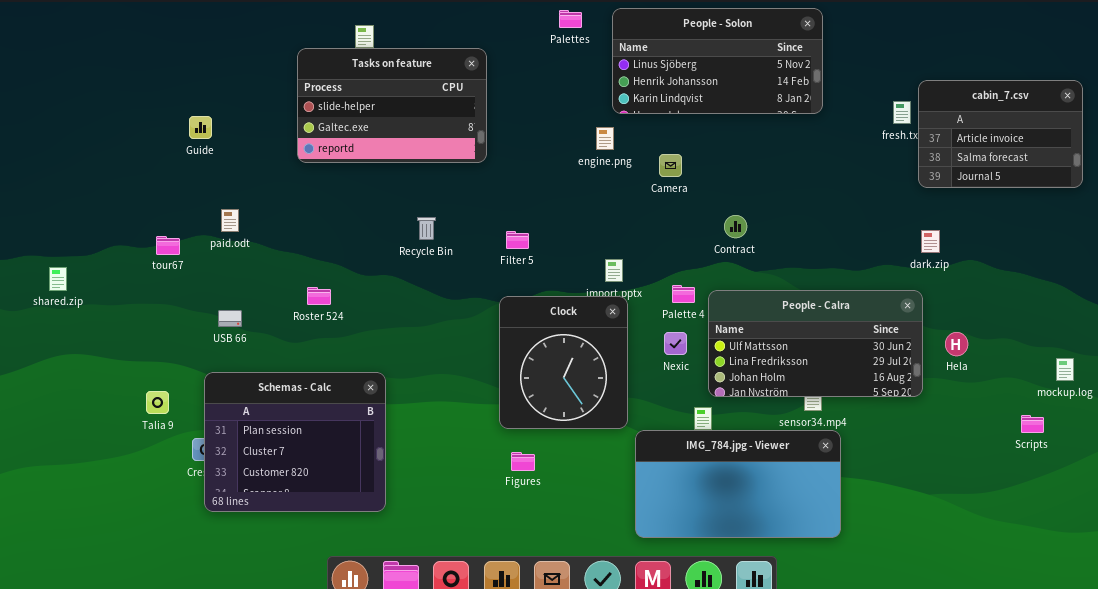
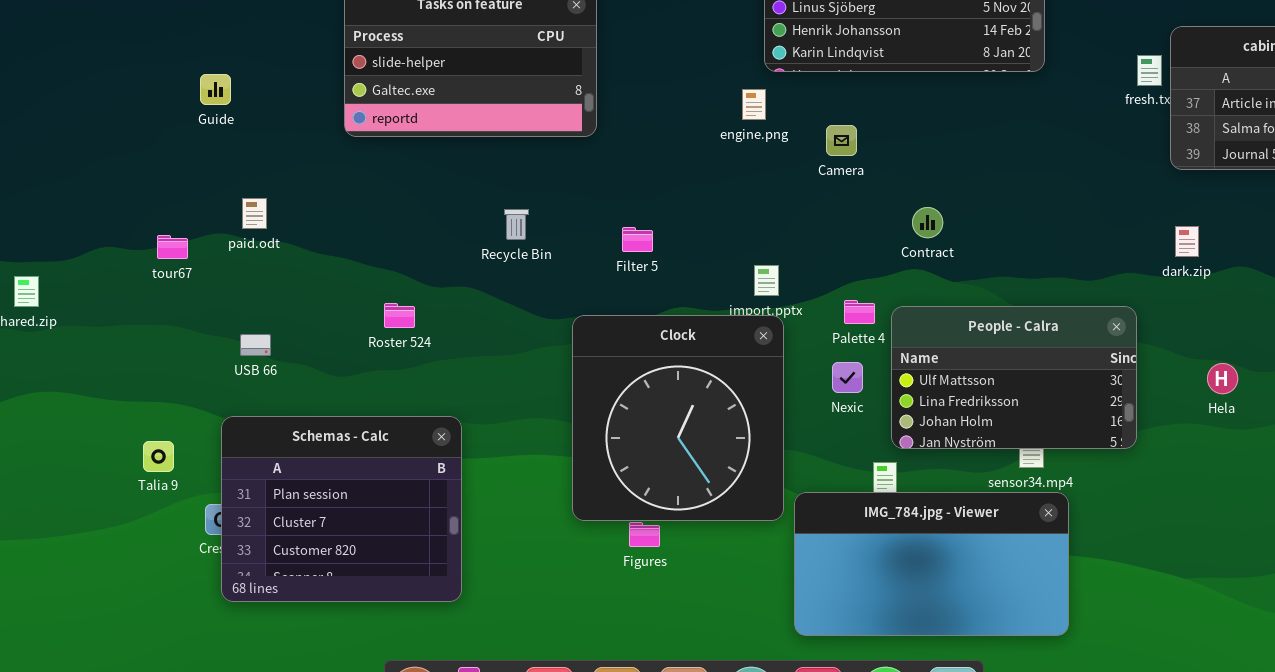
Roster 524: [307,287,331,305] -> [384,303,415,328], moved
People - Calra: [708,290,923,397] -> [891,306,1137,449], resized
Clock: [499,296,628,429] -> [572,315,784,521], resized

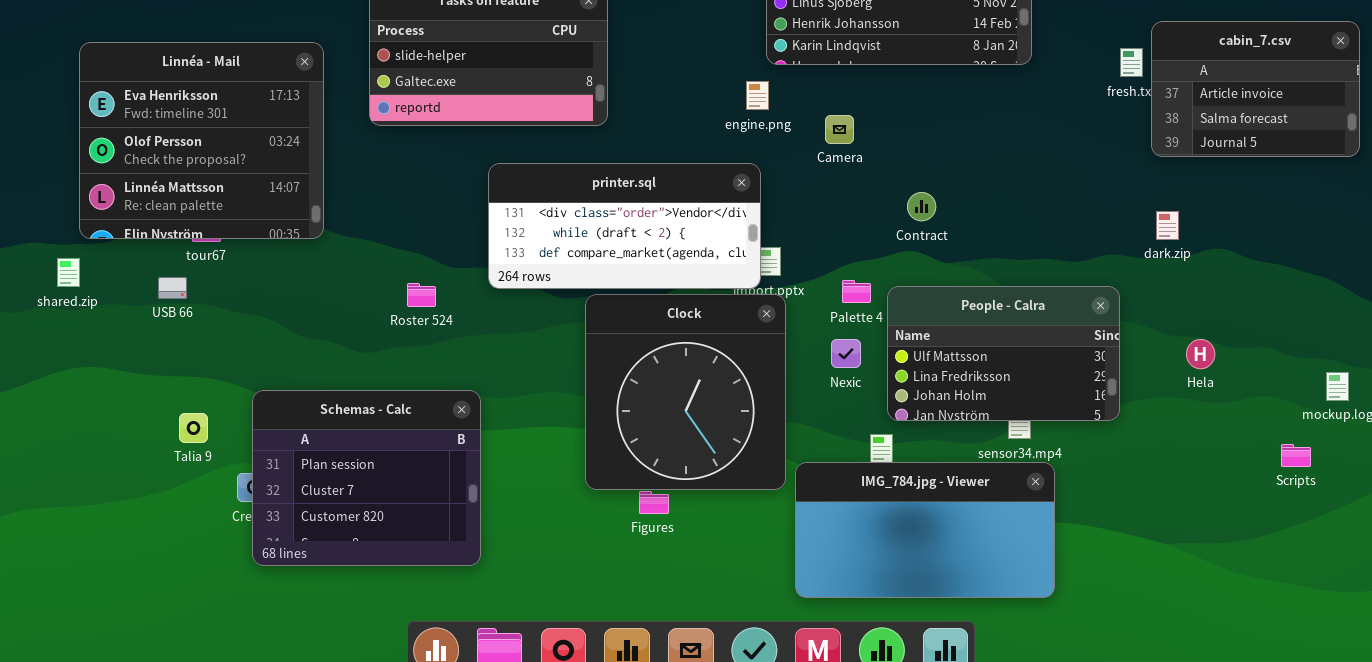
Linnéa - Mail: none -> [79,42,324,239], opened
printer.sql: none -> [488,163,761,289], opened
USB 66: [240,334,271,356] -> [158,277,187,299], moved

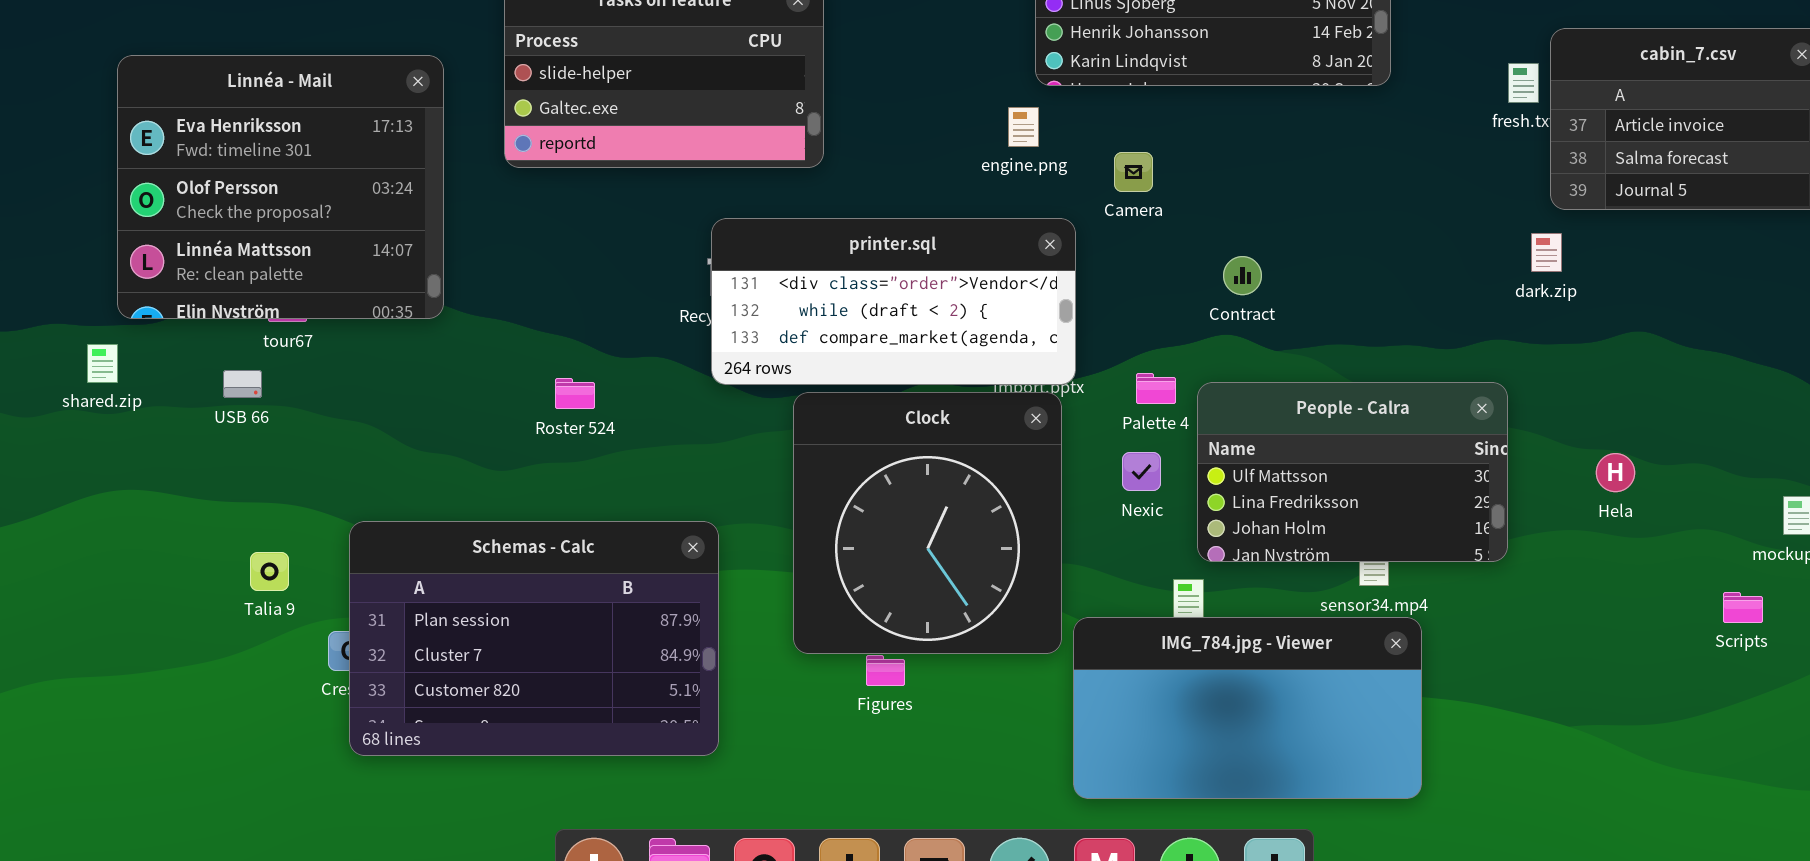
printer.sql: [488,163,761,289] -> [711,218,1076,385], moved
dark.zip: [1156,211,1179,240] -> [1531,233,1562,272], moved
Schemas - Calc: [252,390,481,566] -> [349,521,719,756], resized

